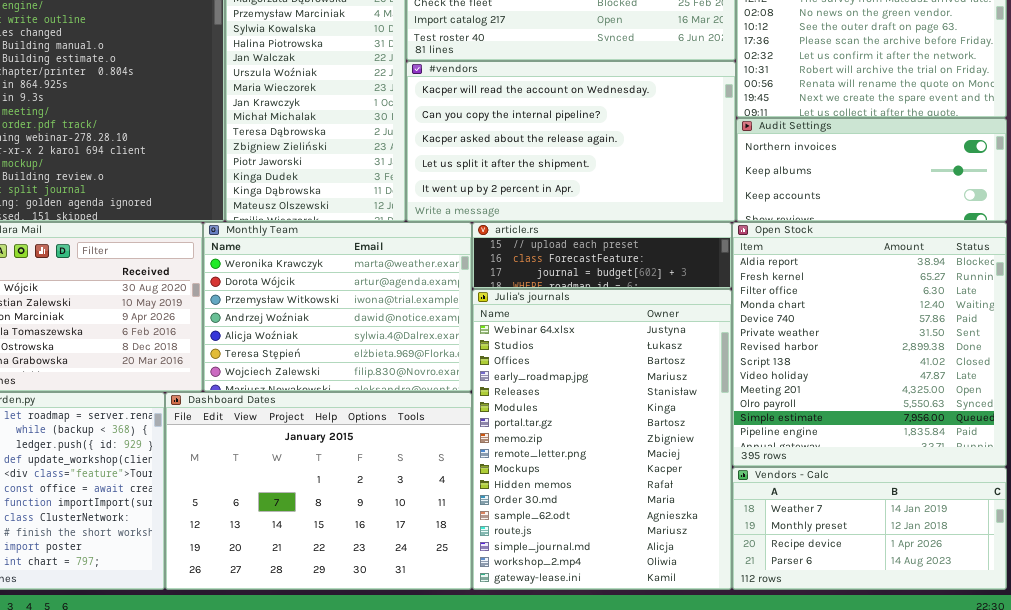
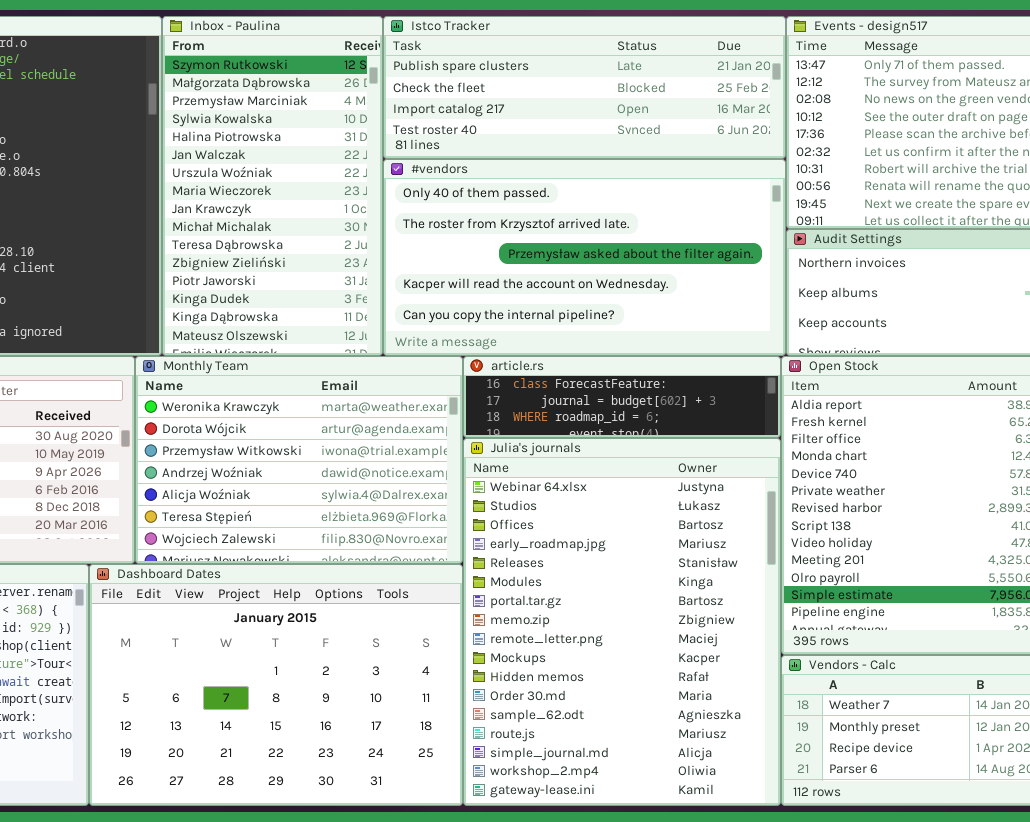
#vendors: [406,61,736,222] -> [383,159,786,356], scrolled up 3 rows
article.rs: [472,222,732,289] -> [463,356,781,438], scrolled down 1 row

